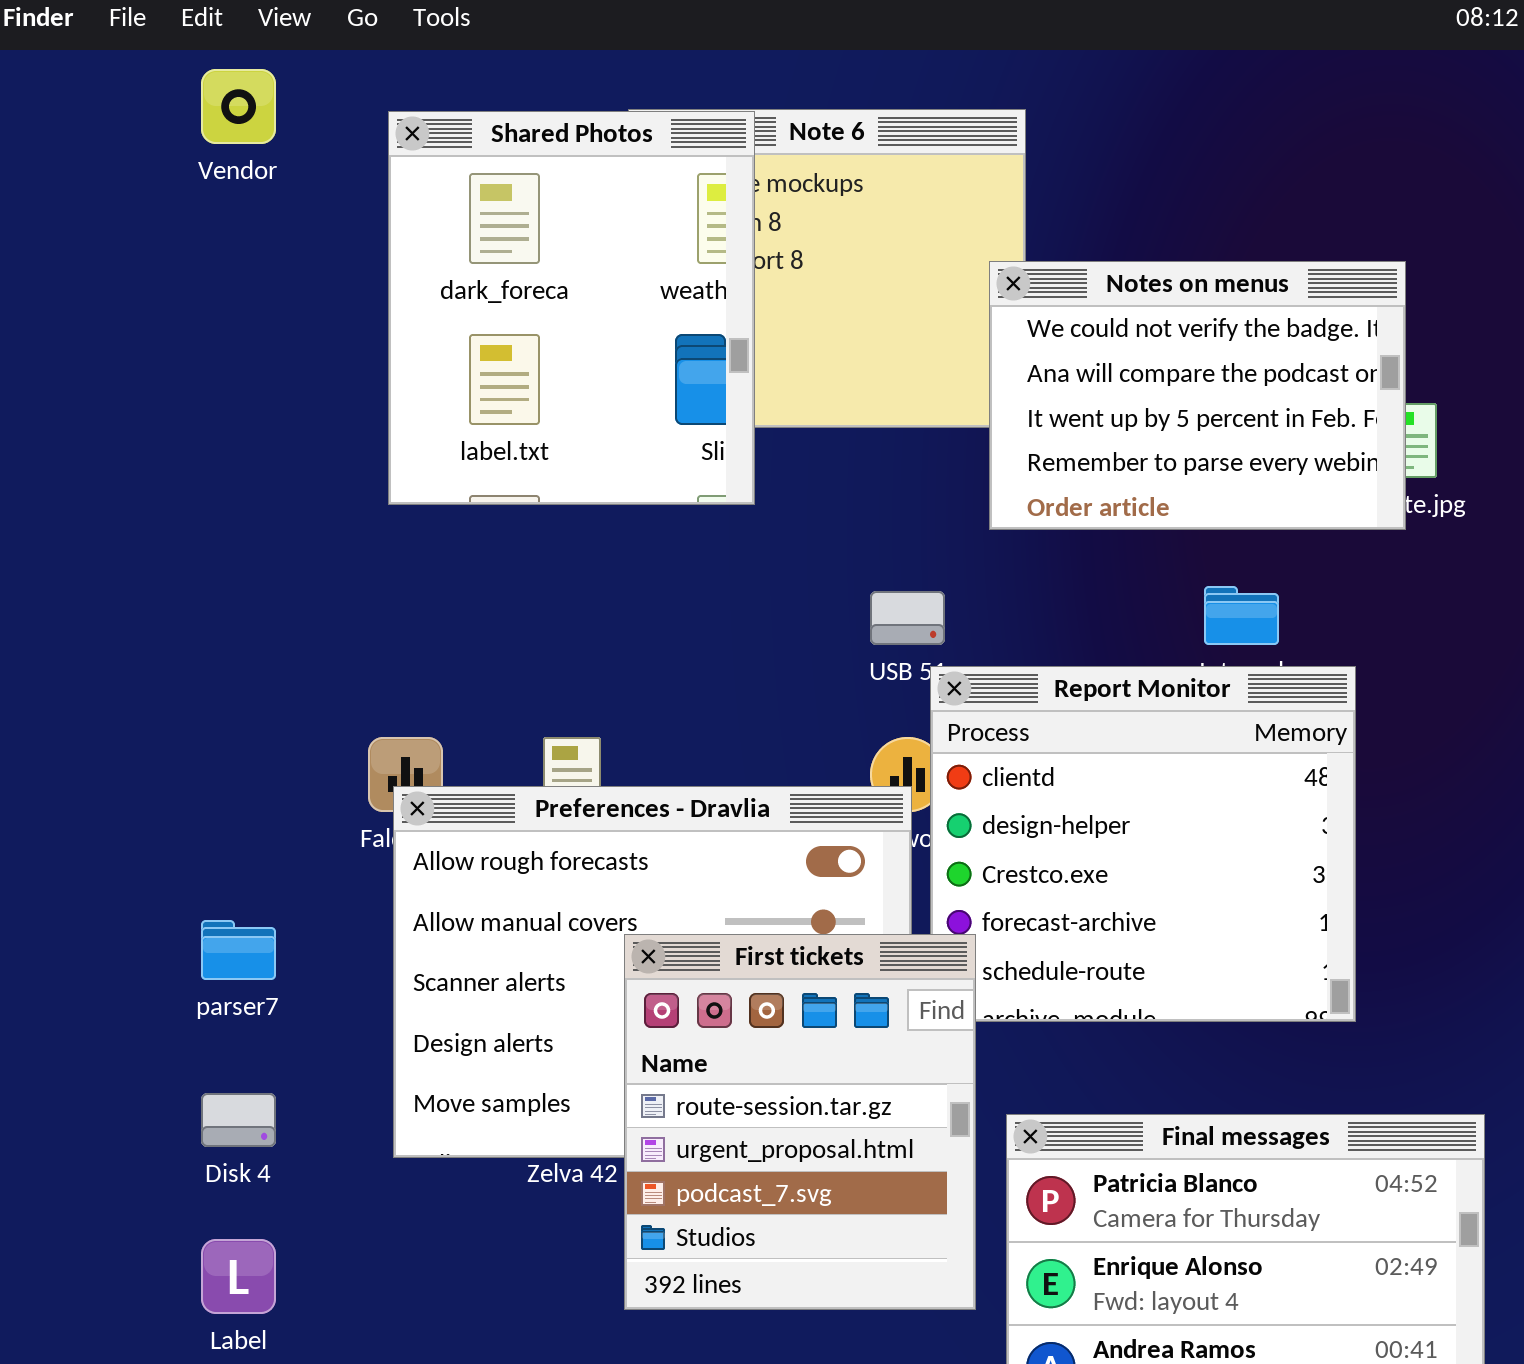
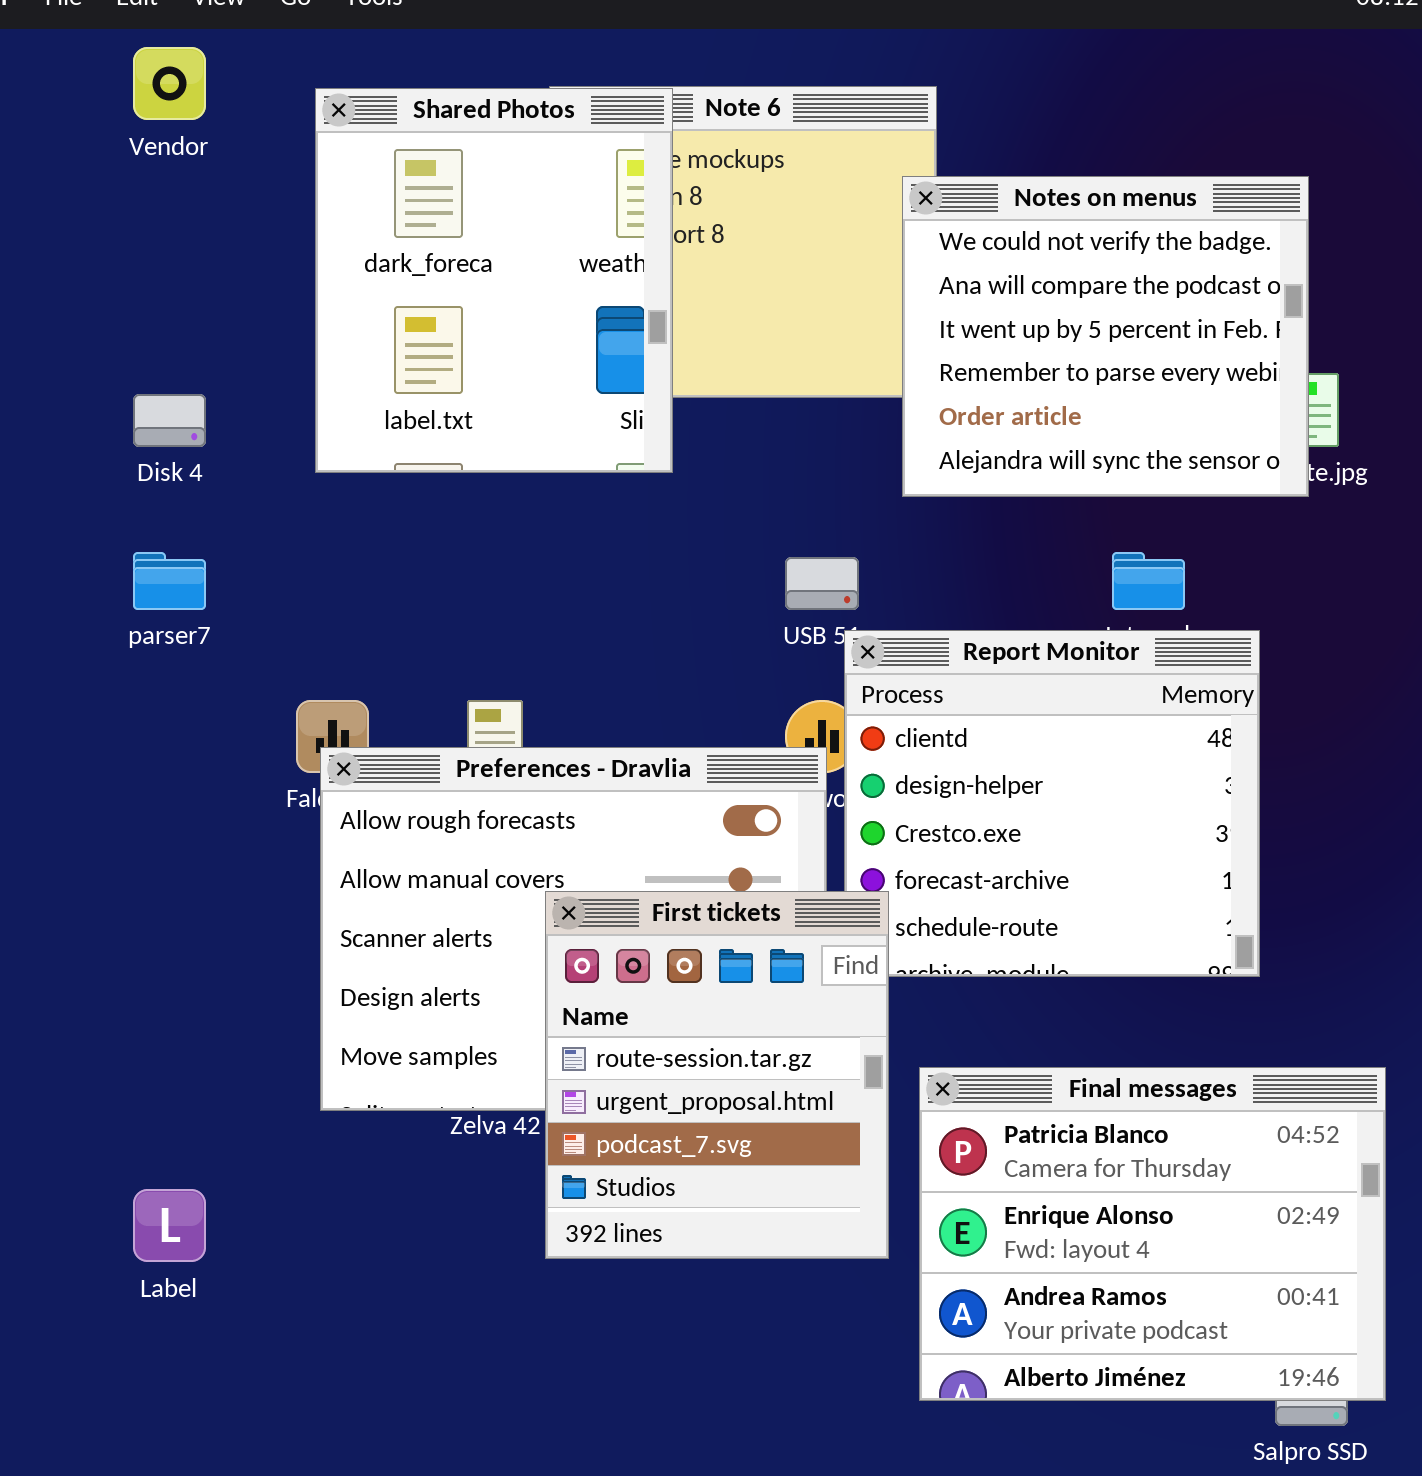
Notes on menus: [989,261,1406,530] -> [902,176,1309,497], resized
parser7: [201,920,276,980] -> [133,552,206,610], moved
Disk 4: [201,1093,276,1147] -> [133,394,206,447], moved

